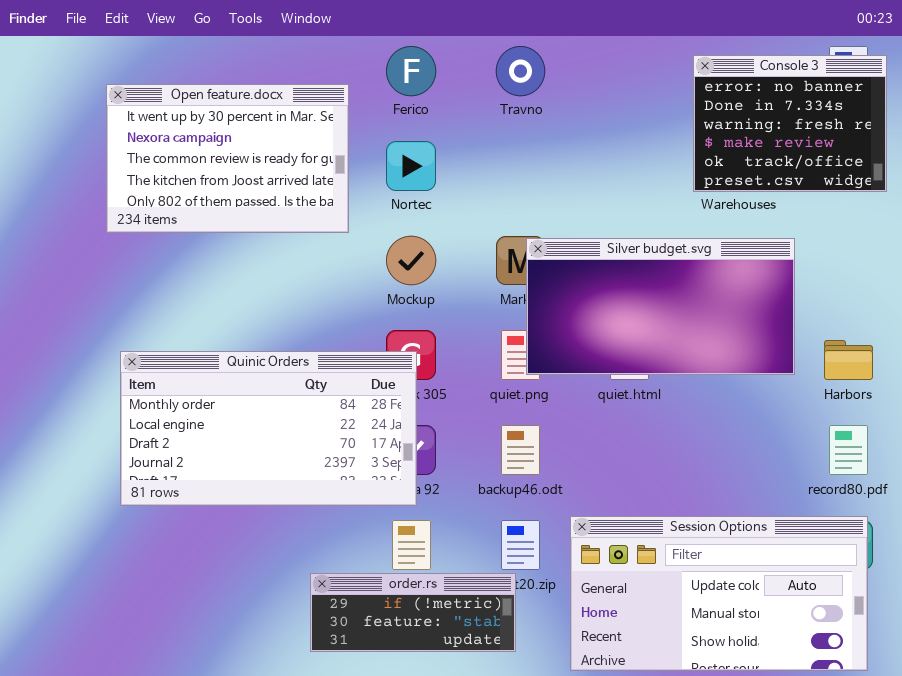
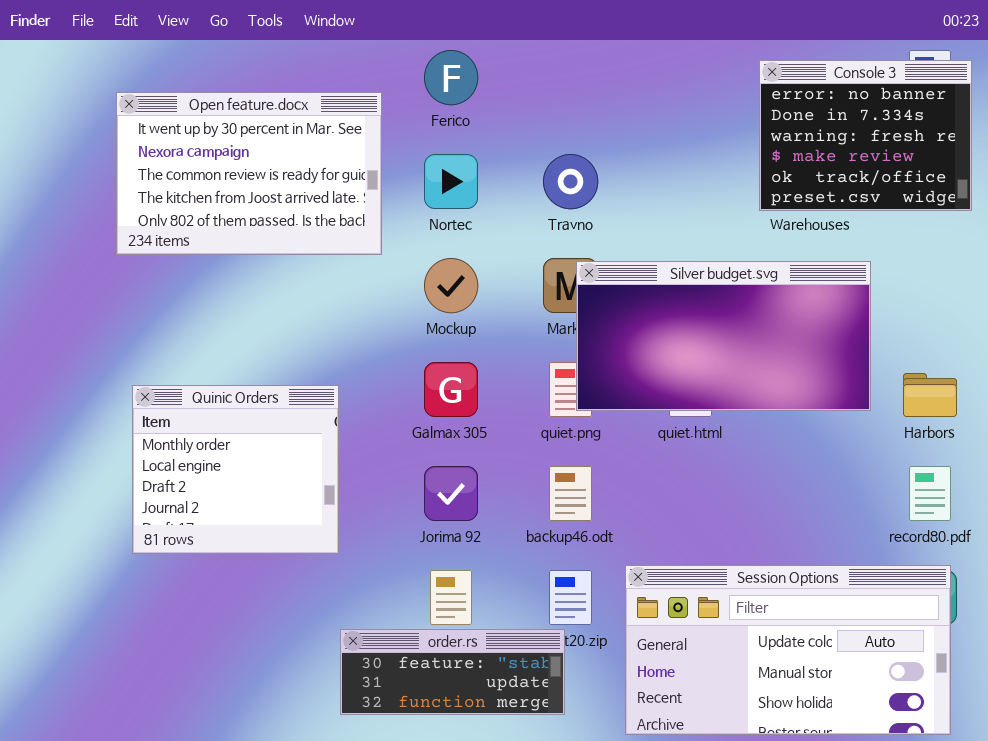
Travno: [496,46,545,96] -> [543,154,598,209], moved
Quinic Orders: [120,351,417,506] -> [132,385,339,554], resized
order.rs: [310,573,516,652] -> [340,629,565,715], scrolled down 1 row

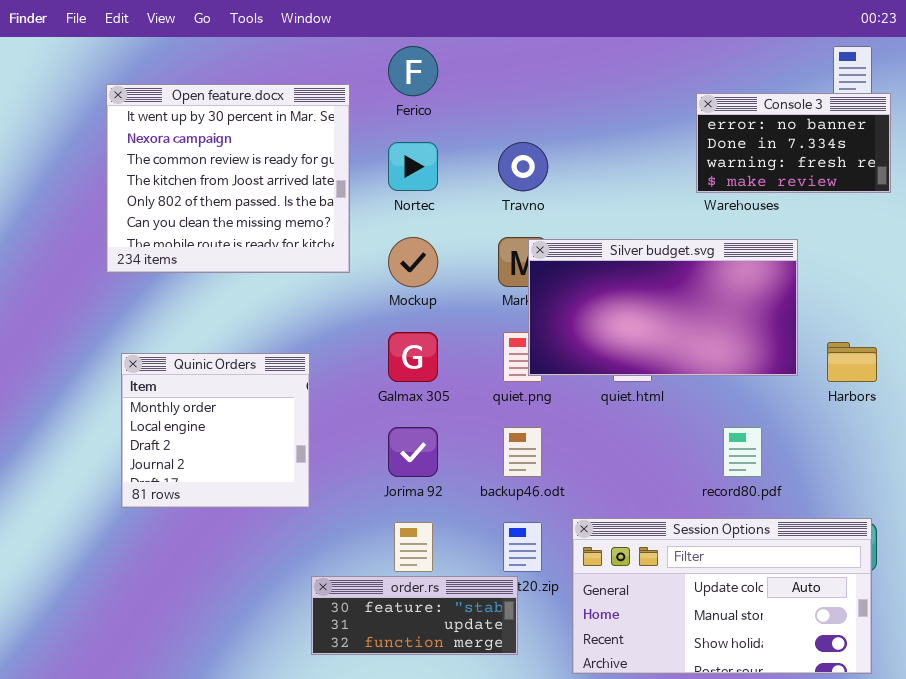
Console 3: [759,60,972,211] -> [696,93,891,193], resized
Open feature.docx: [116,92,382,255] -> [106,84,350,273], resized
record80.pdf: [909,466,951,521] -> [723,427,762,477], moved

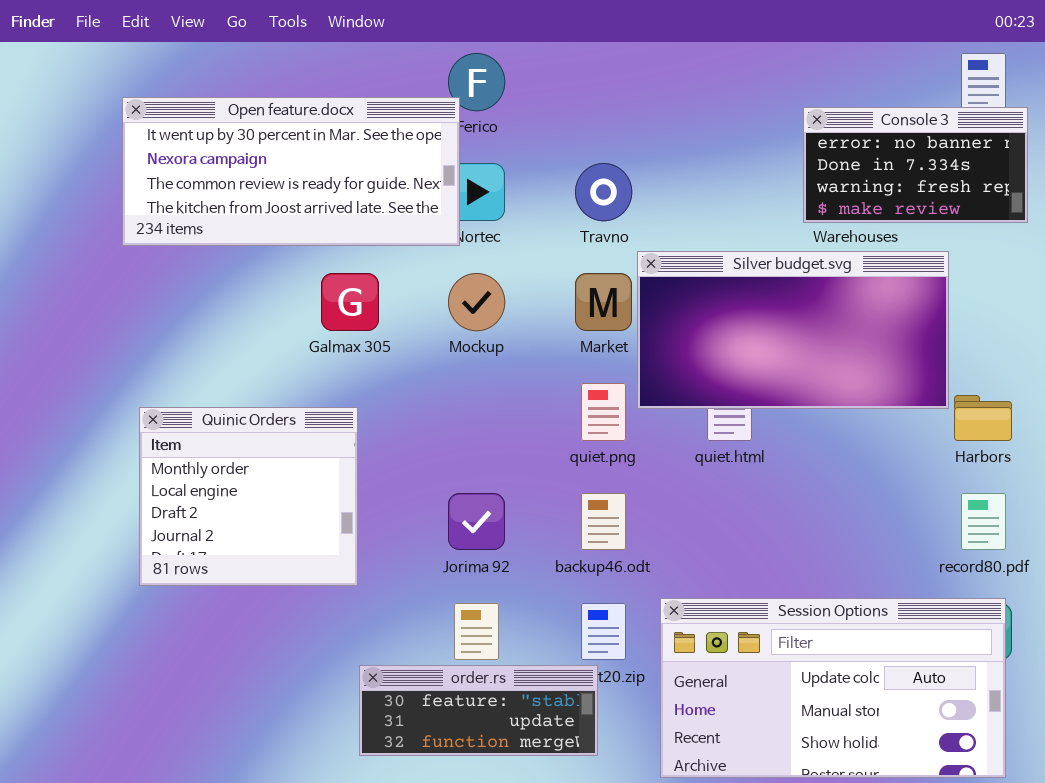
Open feature.docx: [106,84,350,273] -> [122,97,460,246], resized
Silver budget.svg: [528,239,798,376] -> [637,251,949,409], moved
Galmax 305: [388,332,438,382] -> [321,273,379,331], moved
record80.pdf: [723,427,762,477] -> [961,493,1006,550], moved

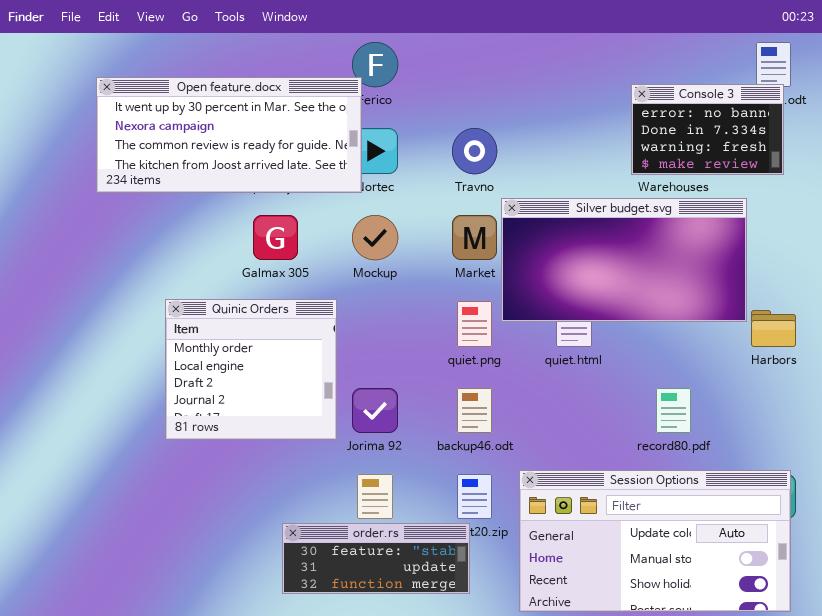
Console 3: [803,107,1028,223] -> [631,84,784,175], resized
Quinic Orders: [139,407,358,586] -> [165,299,337,440], moved
record80.pdf: [961,493,1006,550] -> [656,388,691,433], moved

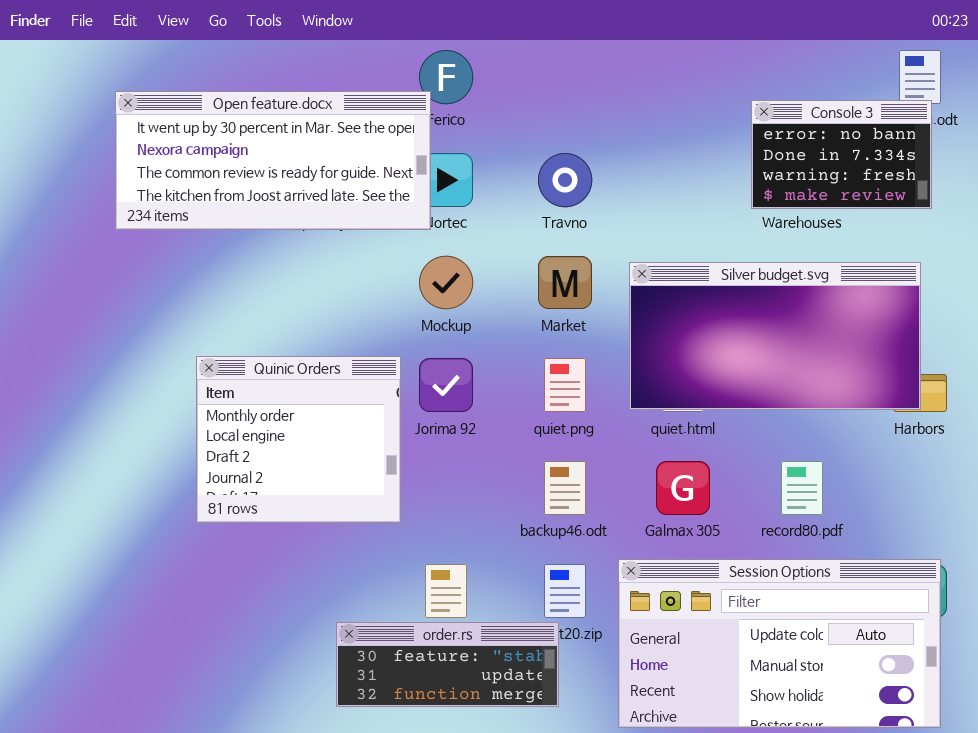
Silver budget.svg: [501,198,747,322] -> [629,262,921,410], moved
Galmax 305: [253,215,298,260] -> [656,461,710,515], moved
Jorima 92: [352,388,398,433] -> [419,358,473,412], moved

